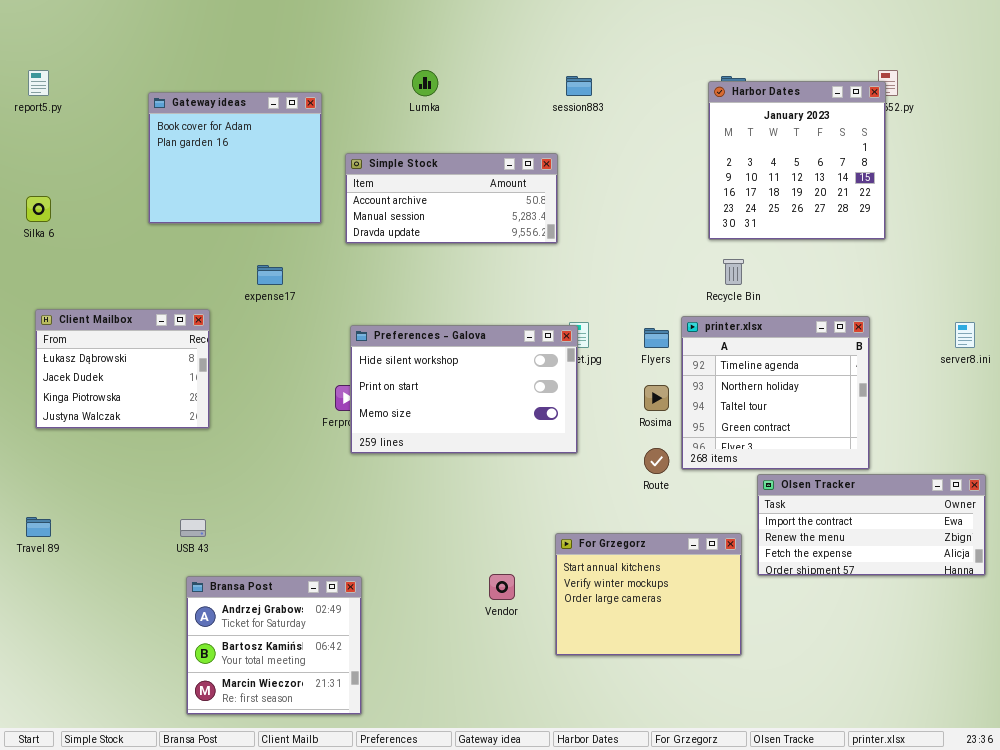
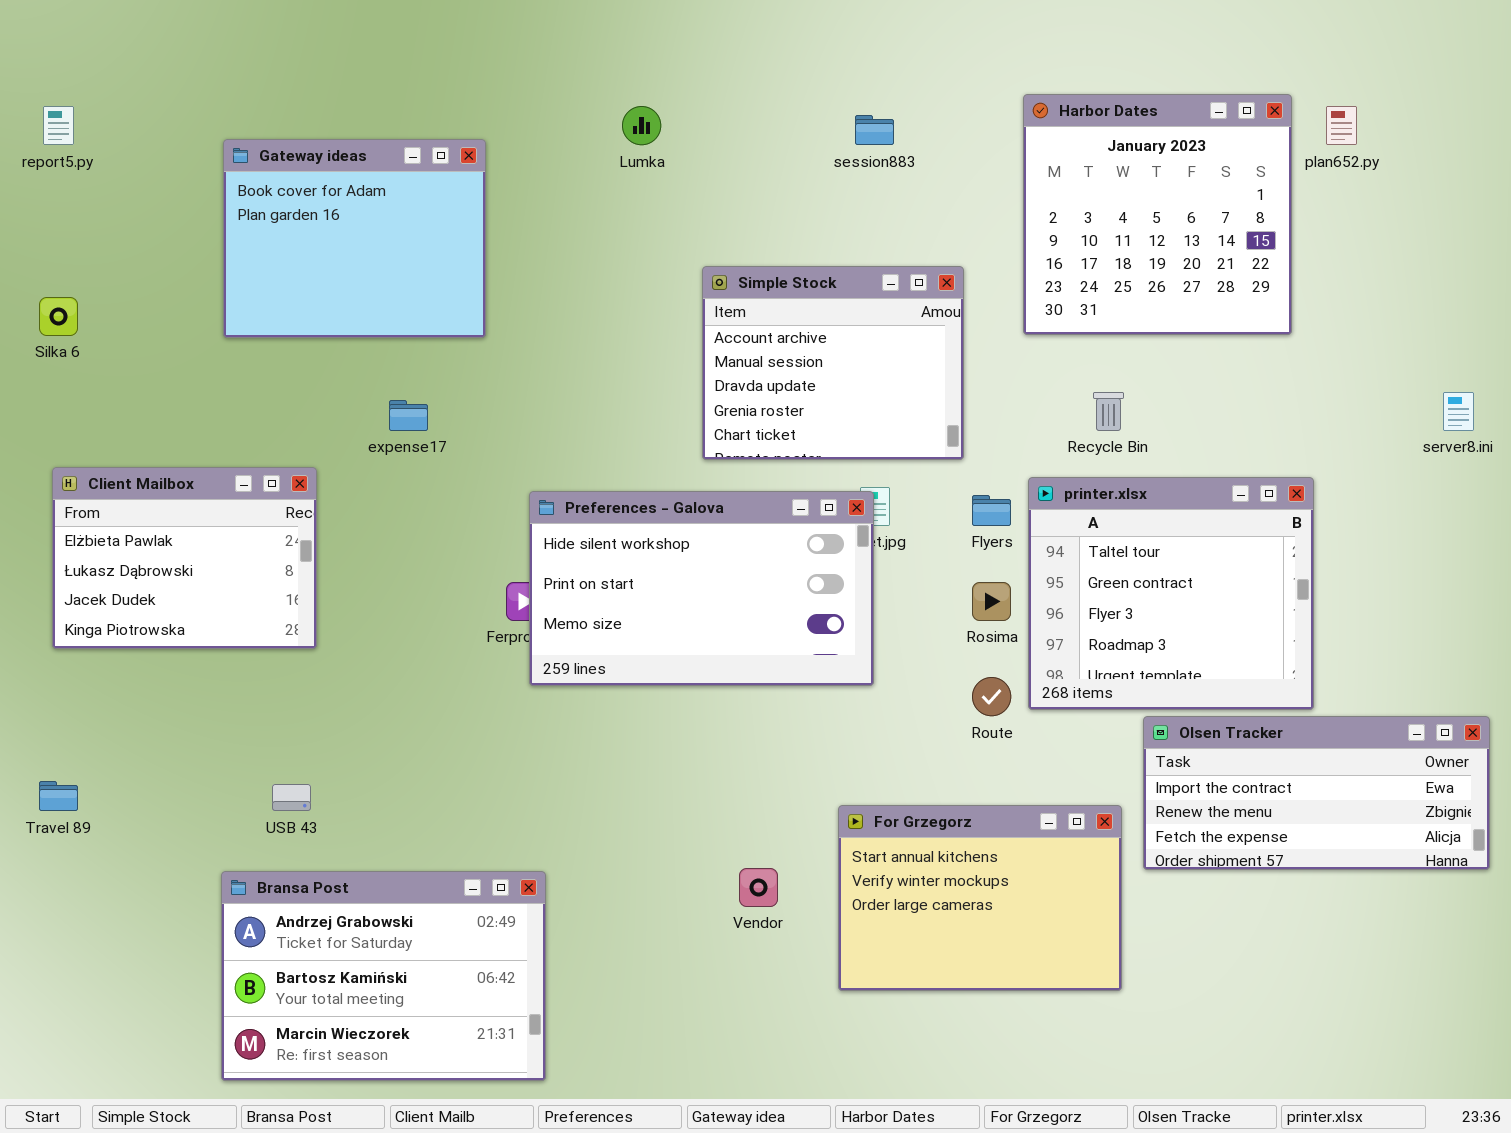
Harbor Dates: [708,81,886,240] -> [1023,94,1292,335], moved
Simple Stock: [345,153,558,244] -> [702,266,964,460], moved, resized
Client Mailbox: [35,309,210,429] -> [52,467,317,649], scrolled up 1 row
printer.xlsx: [681,316,870,470] -> [1028,477,1314,710], scrolled down 2 rows
server8.ini: [955,322,975,348] -> [1443,392,1474,431], moved
Bransa Post: [186,576,362,715] -> [221,871,546,1081], resized

